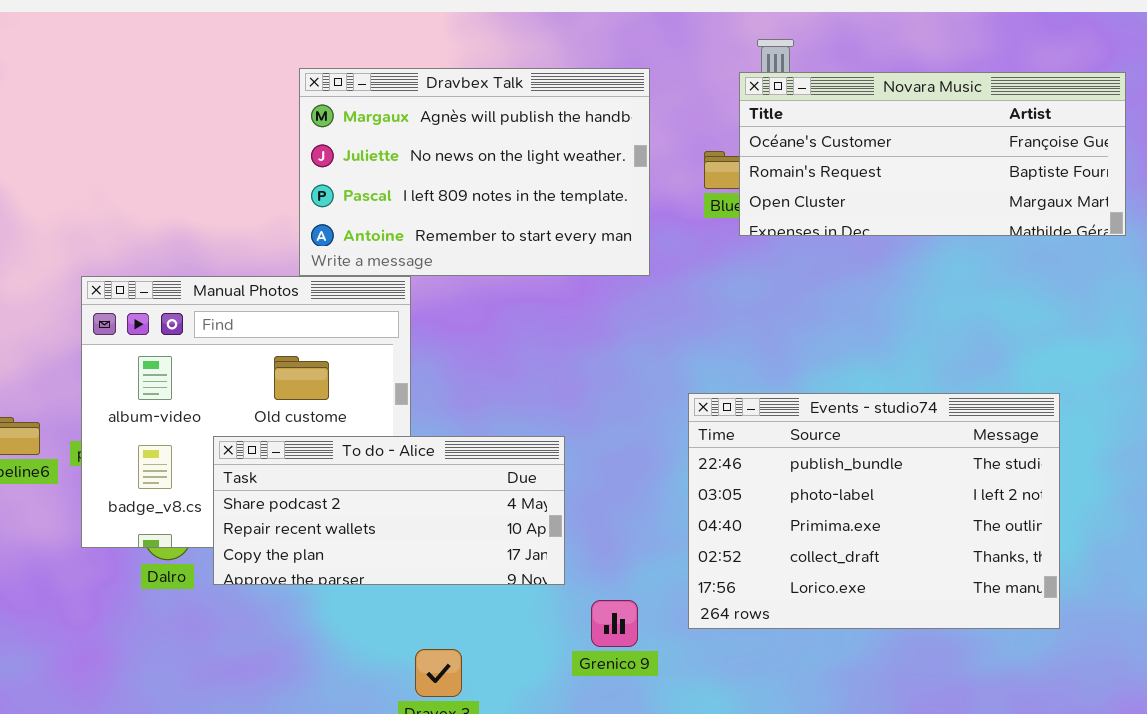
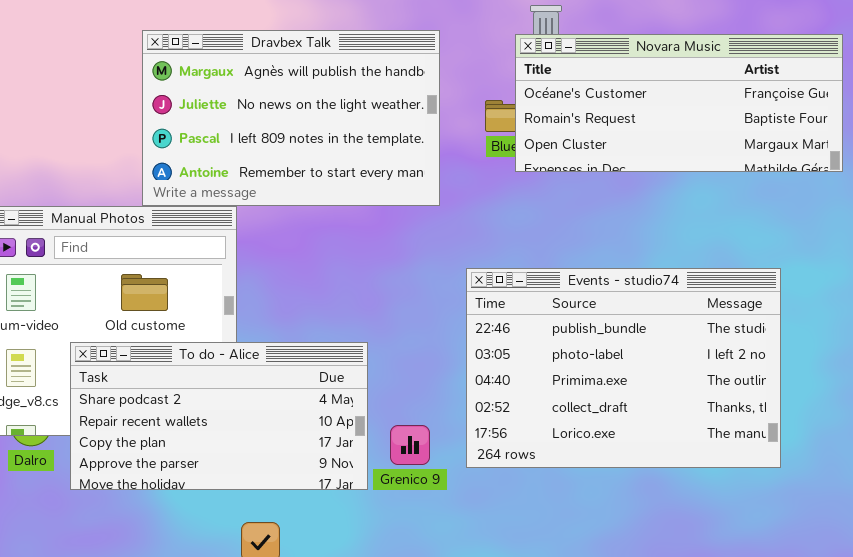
Events - studio74: [688,393,1060,629] -> [466,268,781,468], moved
To do - Alice: [213,436,565,585] -> [70,342,368,490], resized
Grenico 9: [591,600,638,647] -> [390,425,430,465], moved

